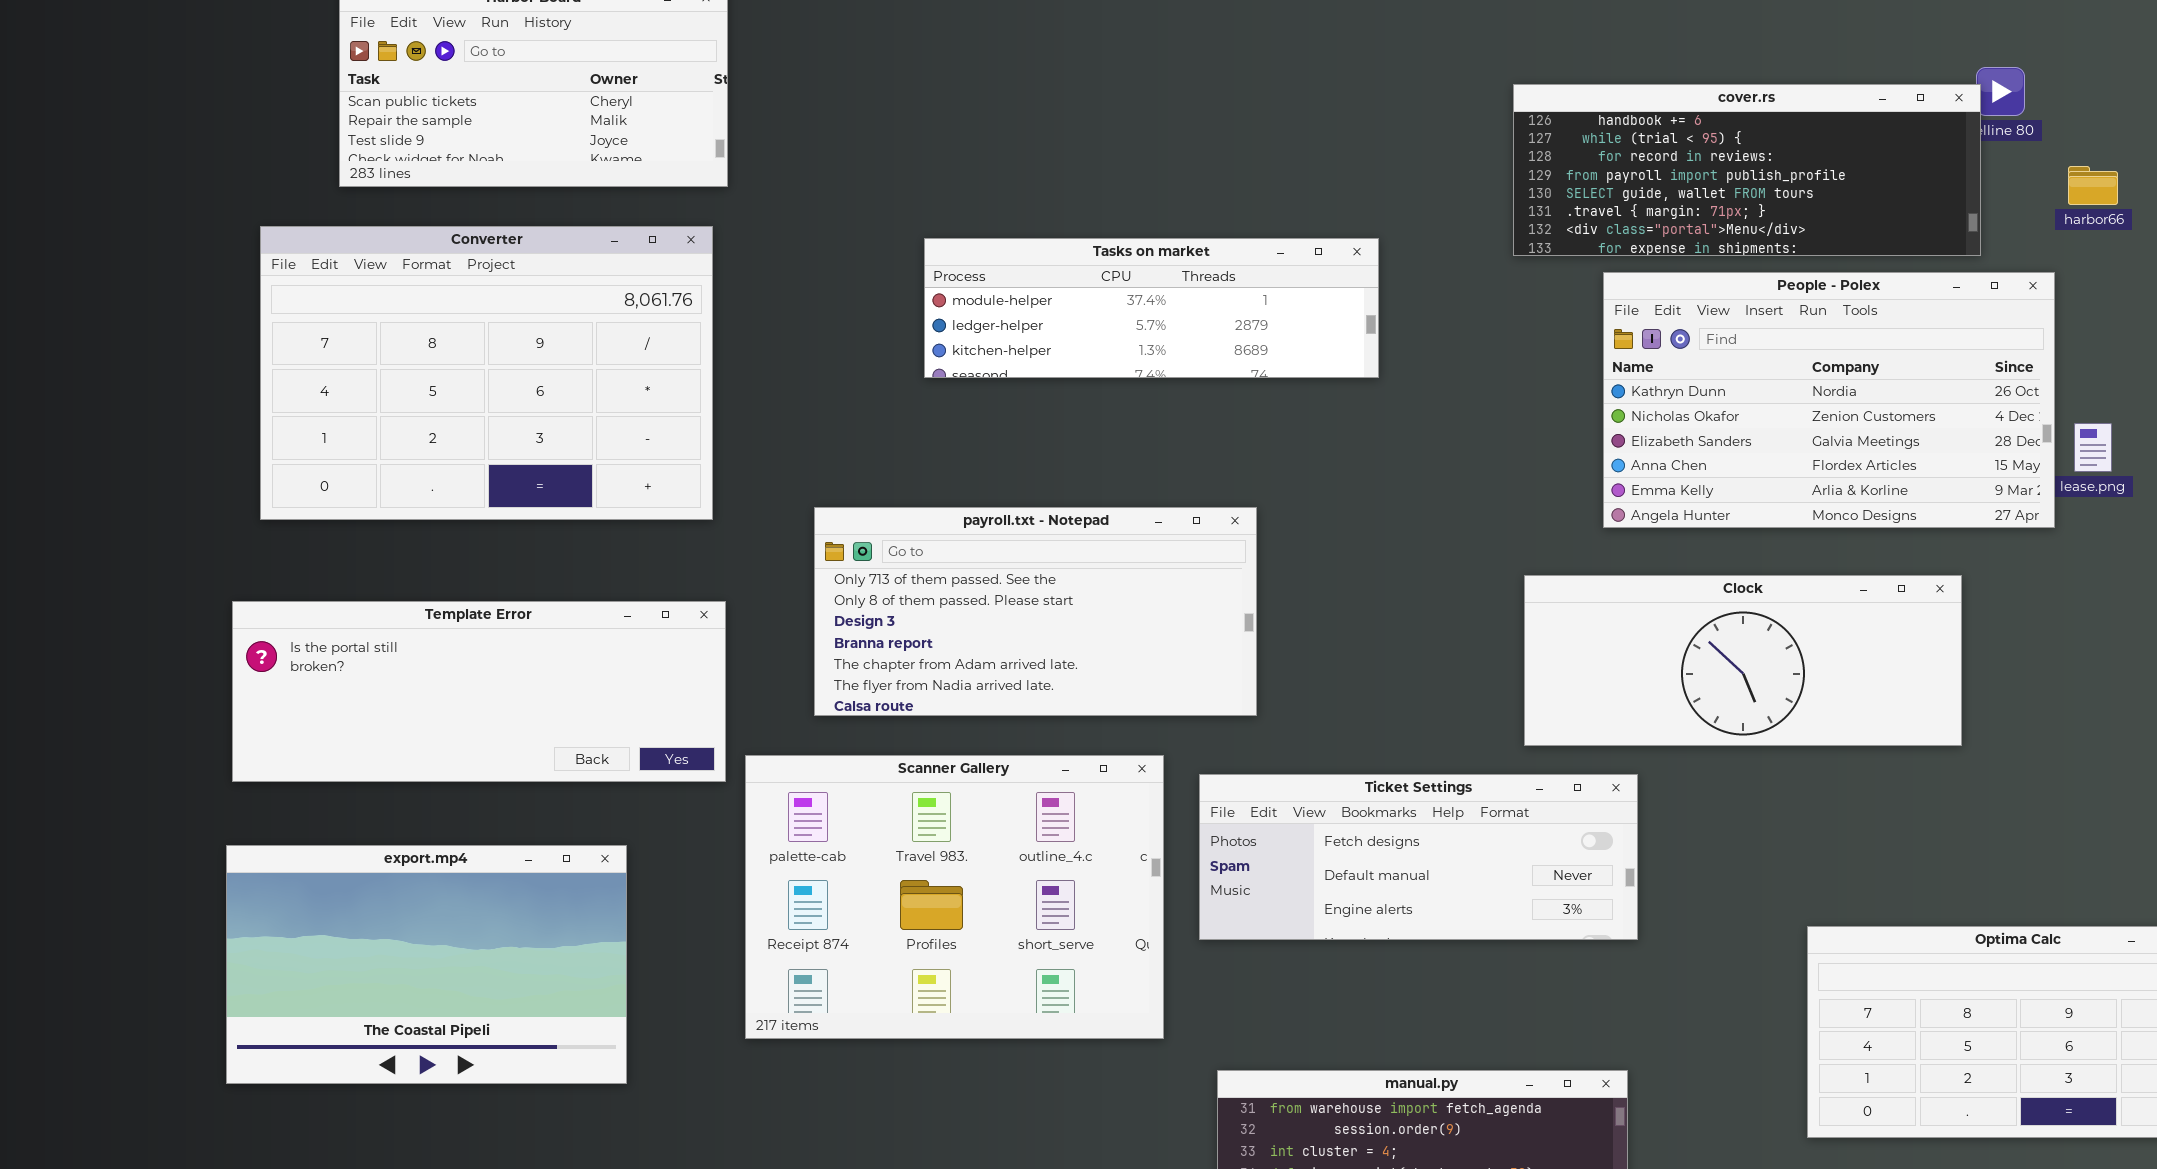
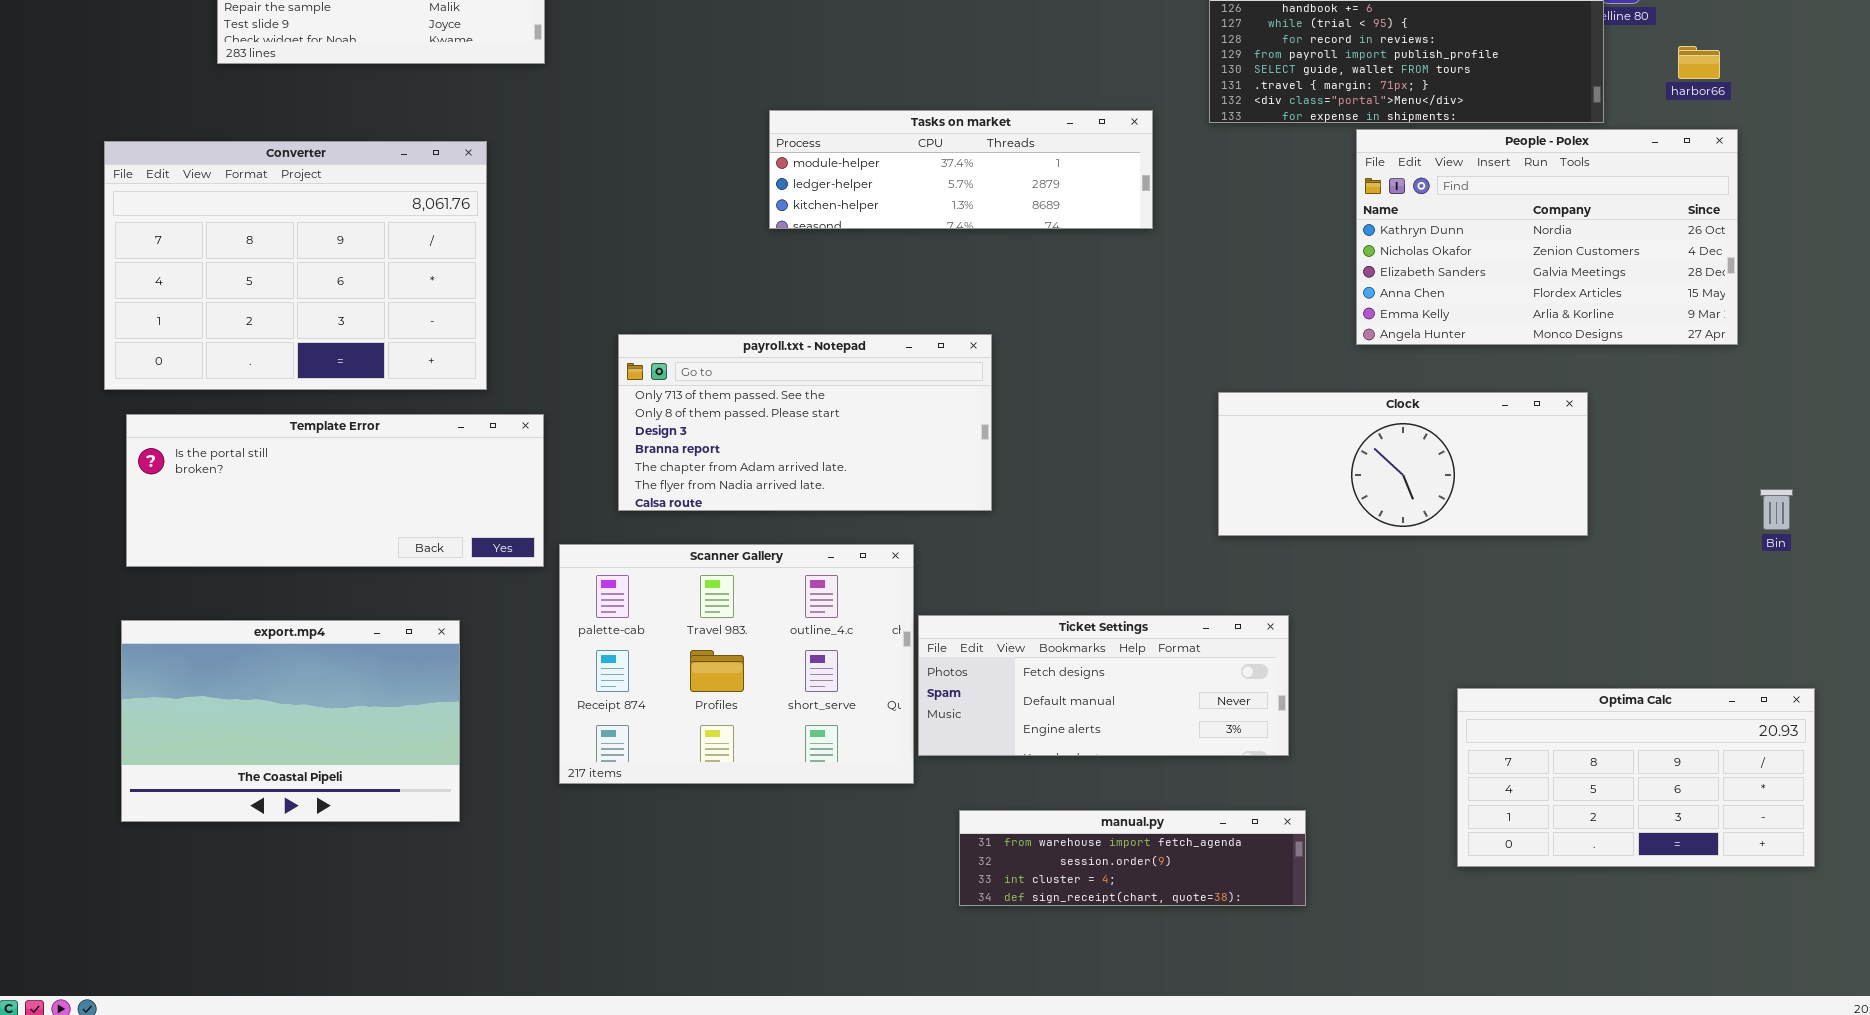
Converter: [260,226,713,520] -> [104,141,487,390], moved
Tasks on market: [924,238,1379,378] -> [769,110,1153,229], moved
People - Polex: [1603,272,2055,528] -> [1356,129,1738,345], moved
Ticket Settings: [1199,774,1638,940] -> [918,615,1289,756], moved

